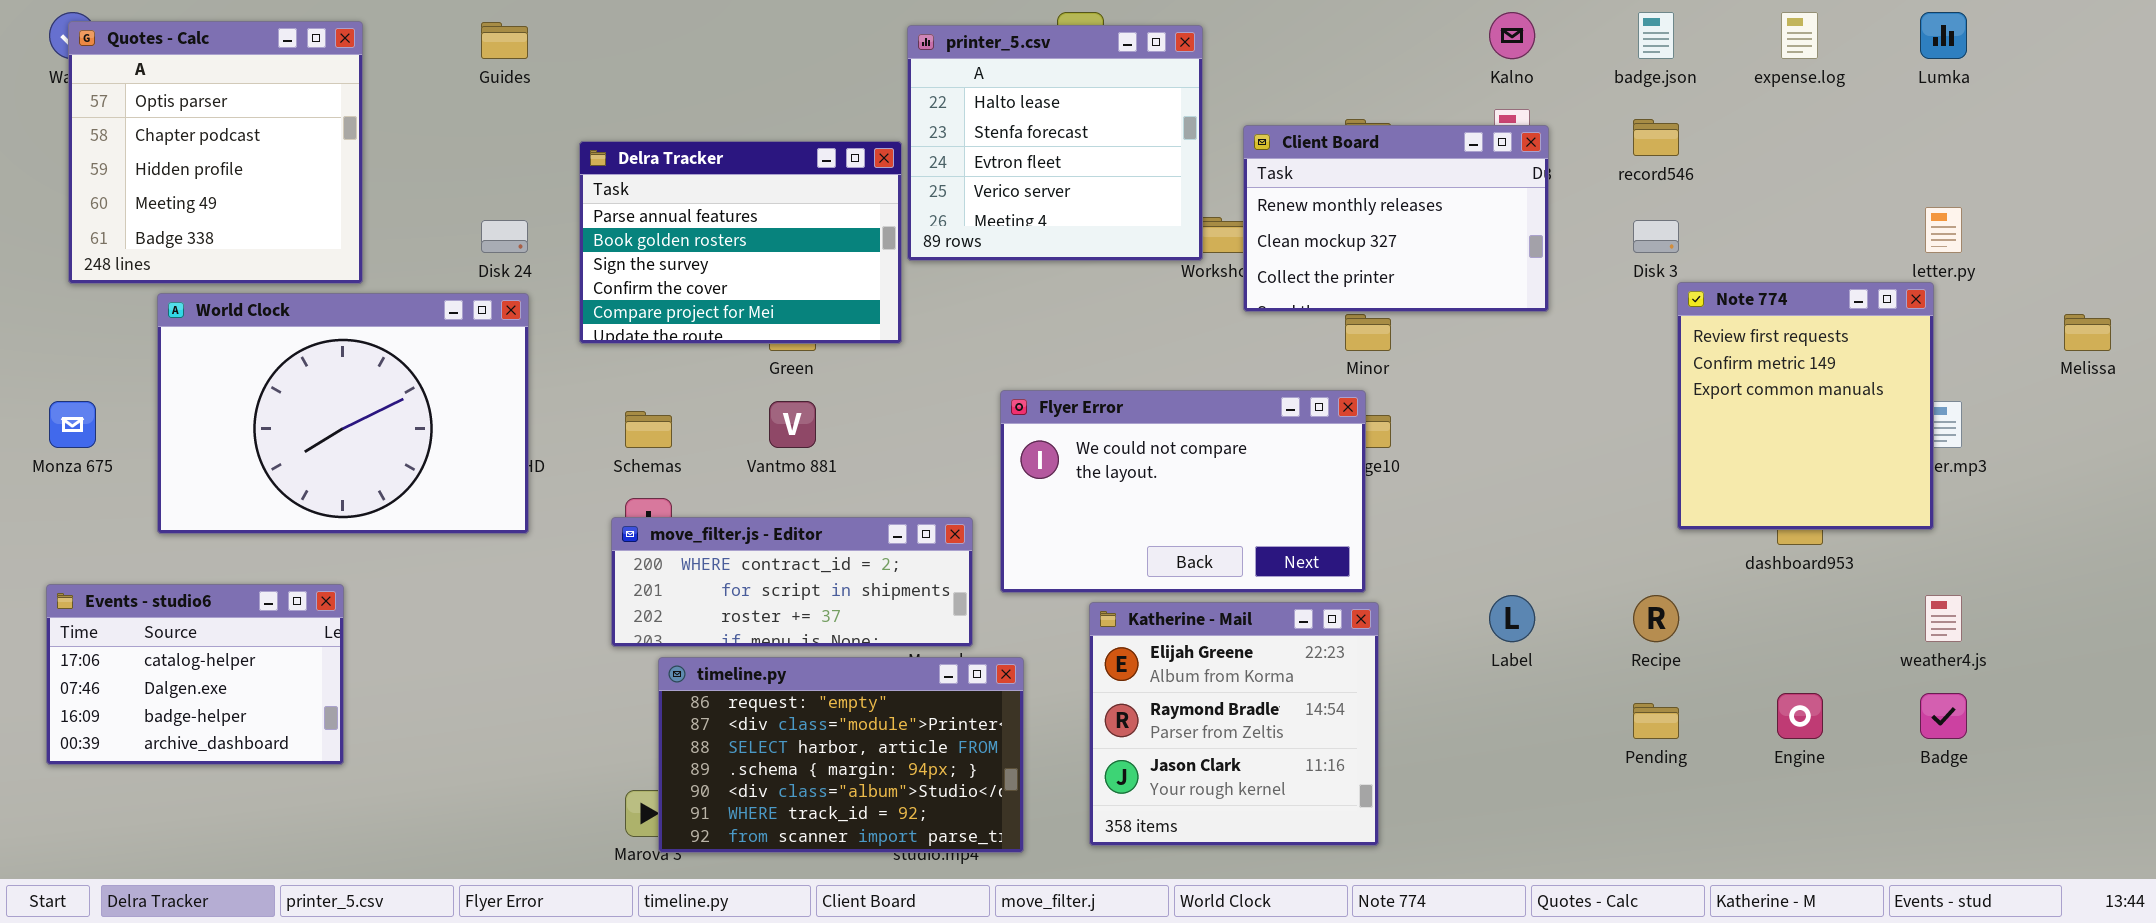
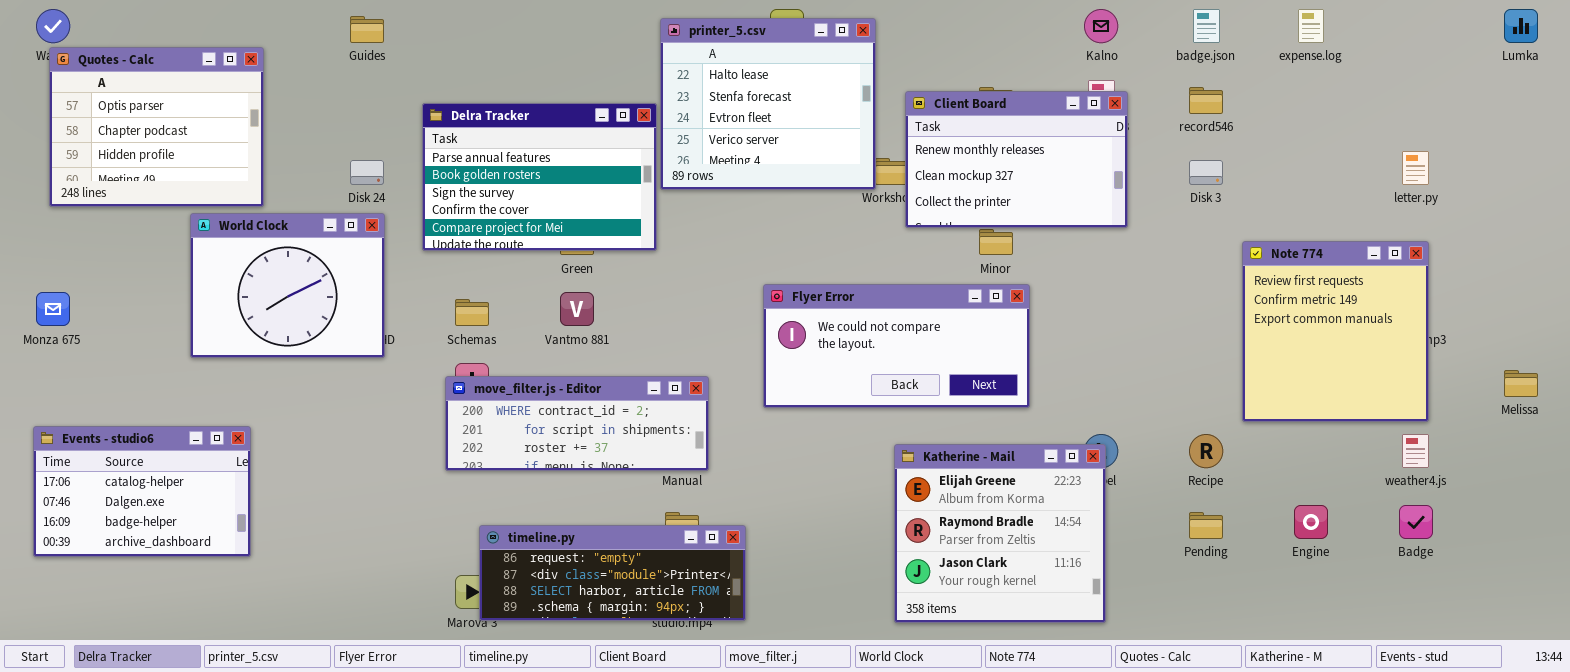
Lumka: [1920,12,1967,59] -> [1504,9,1538,43], moved
Quotes - Calc: [68,21,363,284] -> [49,47,264,207], resized
Note 774: [1677,282,1934,530] -> [1242,241,1429,422], moved
World Clock: [157,293,529,534] -> [190,213,385,358], resized
Melissa: [2064,314,2111,351] -> [1504,370,1538,397], moved
Flyer Error: [1000,390,1366,593] -> [763,284,1030,408], moved, resized
Katherine - Mail: [1089,602,1379,846] -> [894,444,1106,623], moved
timeline.py: [658,657,1024,853] -> [479,525,746,621], resized

